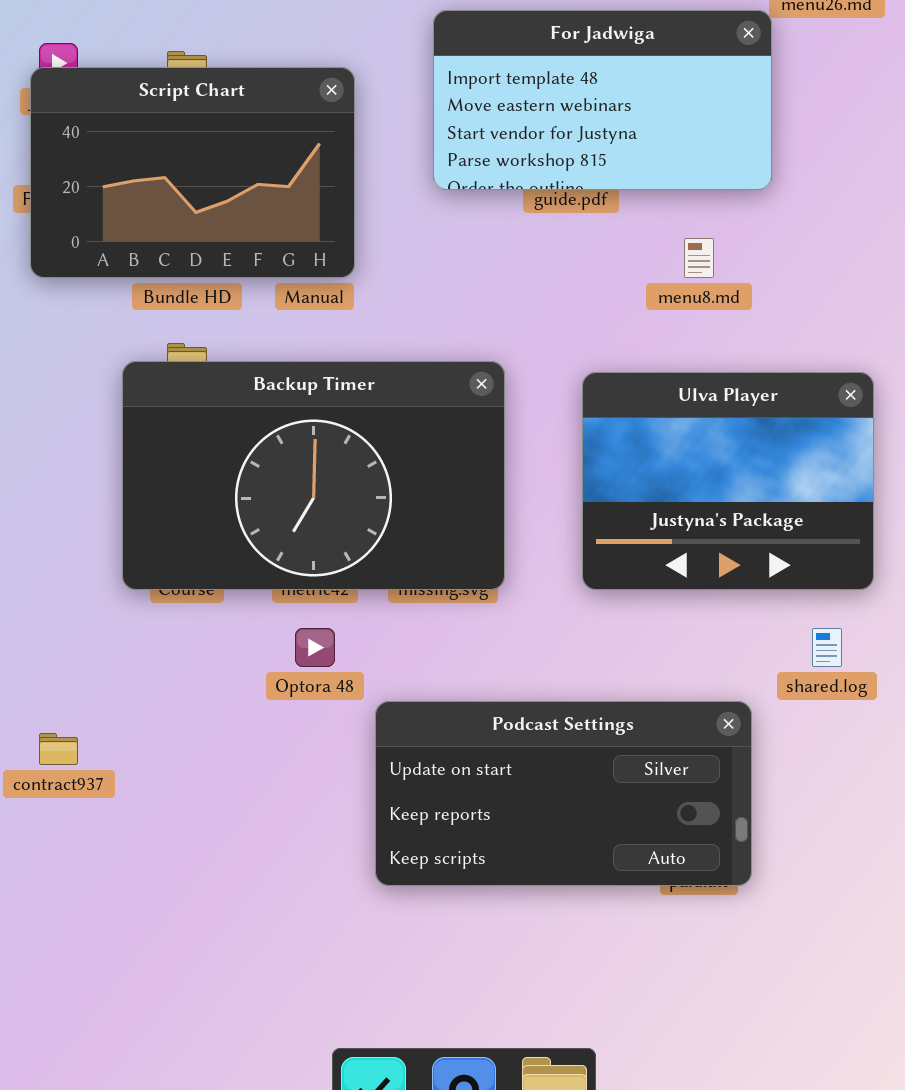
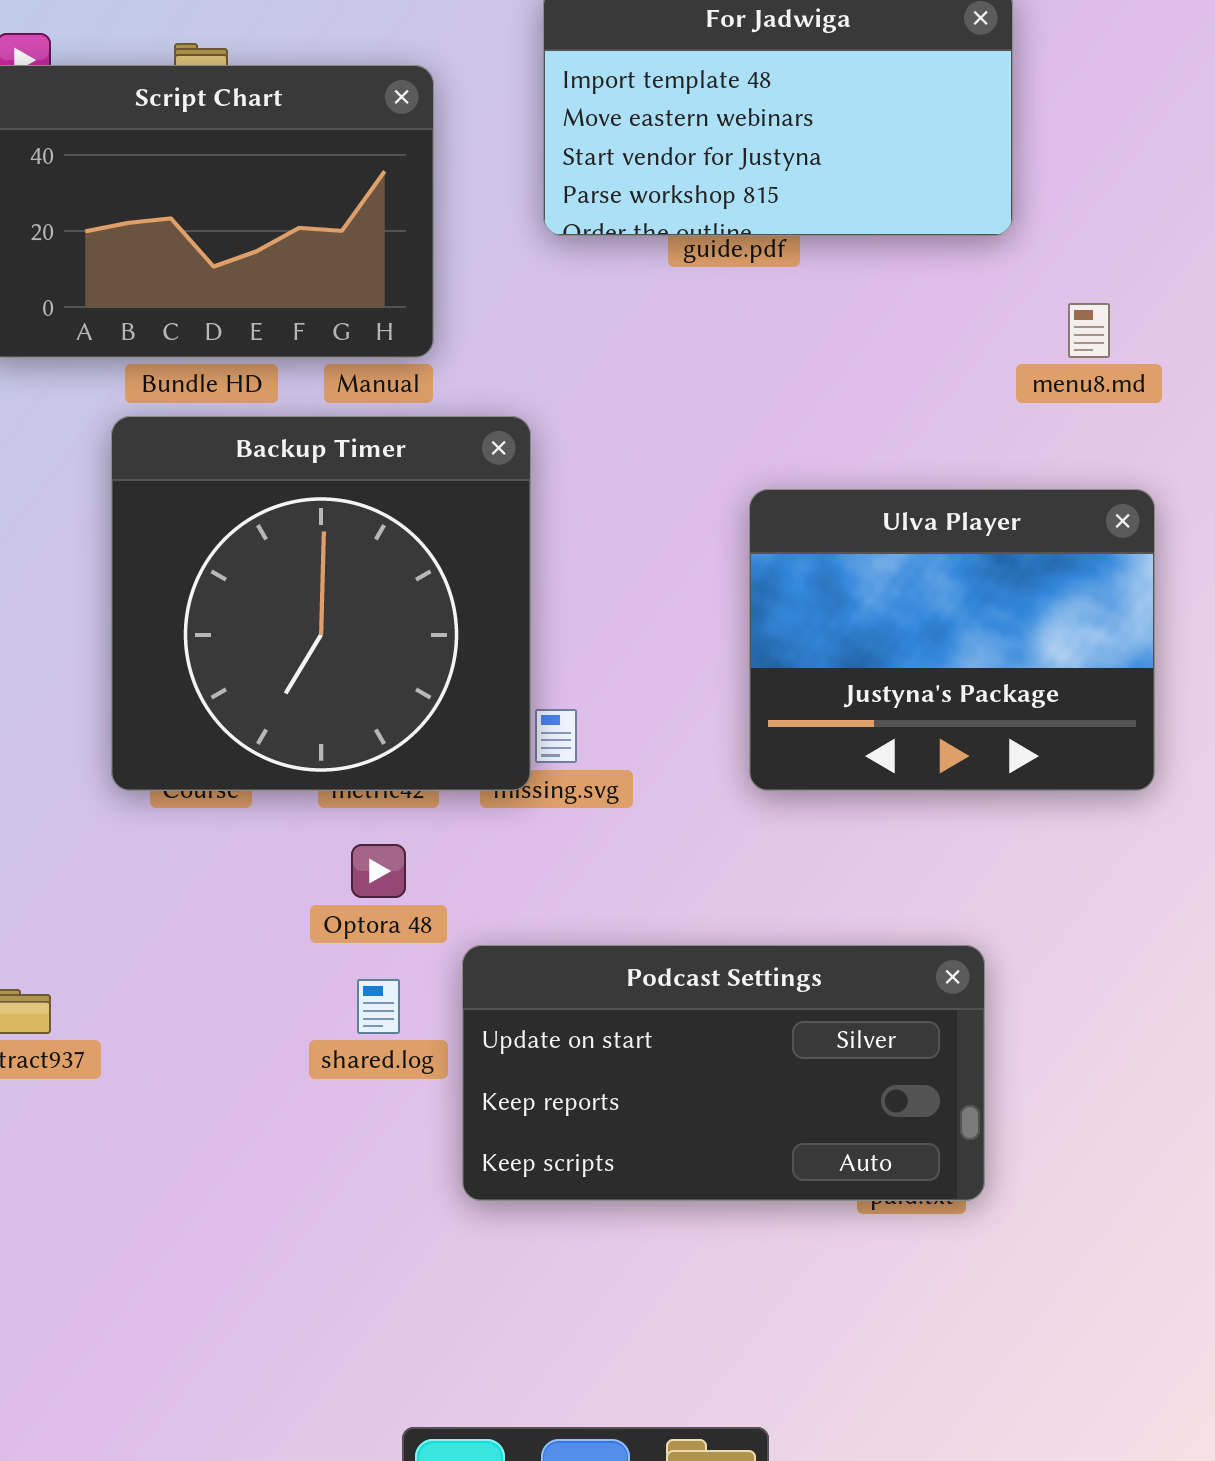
menu8.md: [684,238,714,278] -> [1068,303,1110,358], moved
Backup Timer: [122,361,505,590] -> [111,416,531,791], resized
shared.log: [812,628,842,667] -> [357,979,400,1034], moved

